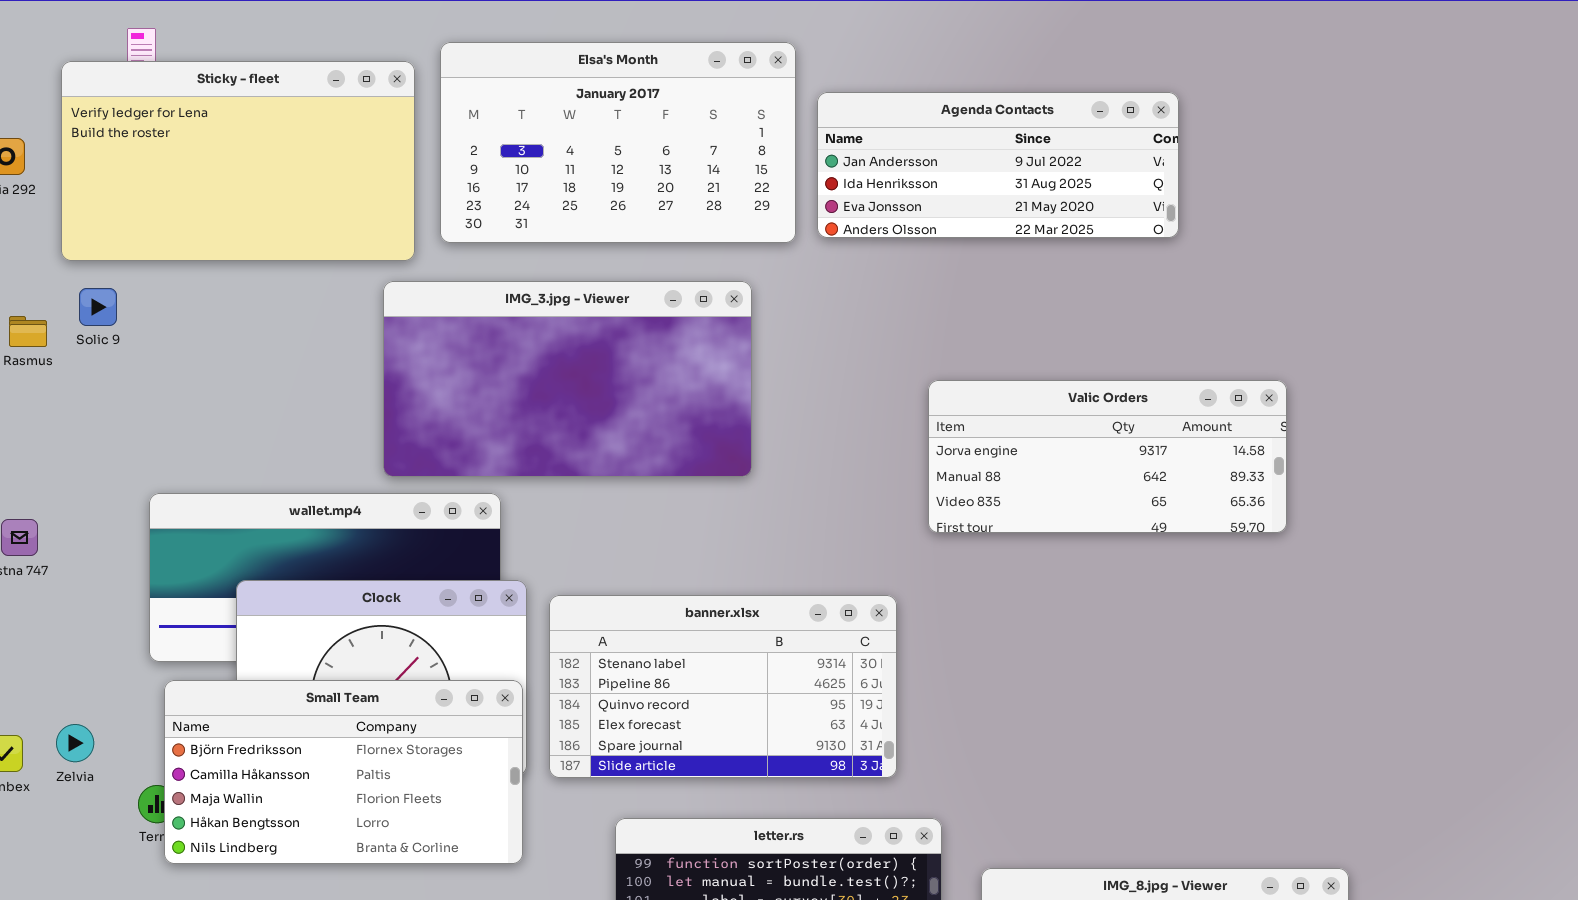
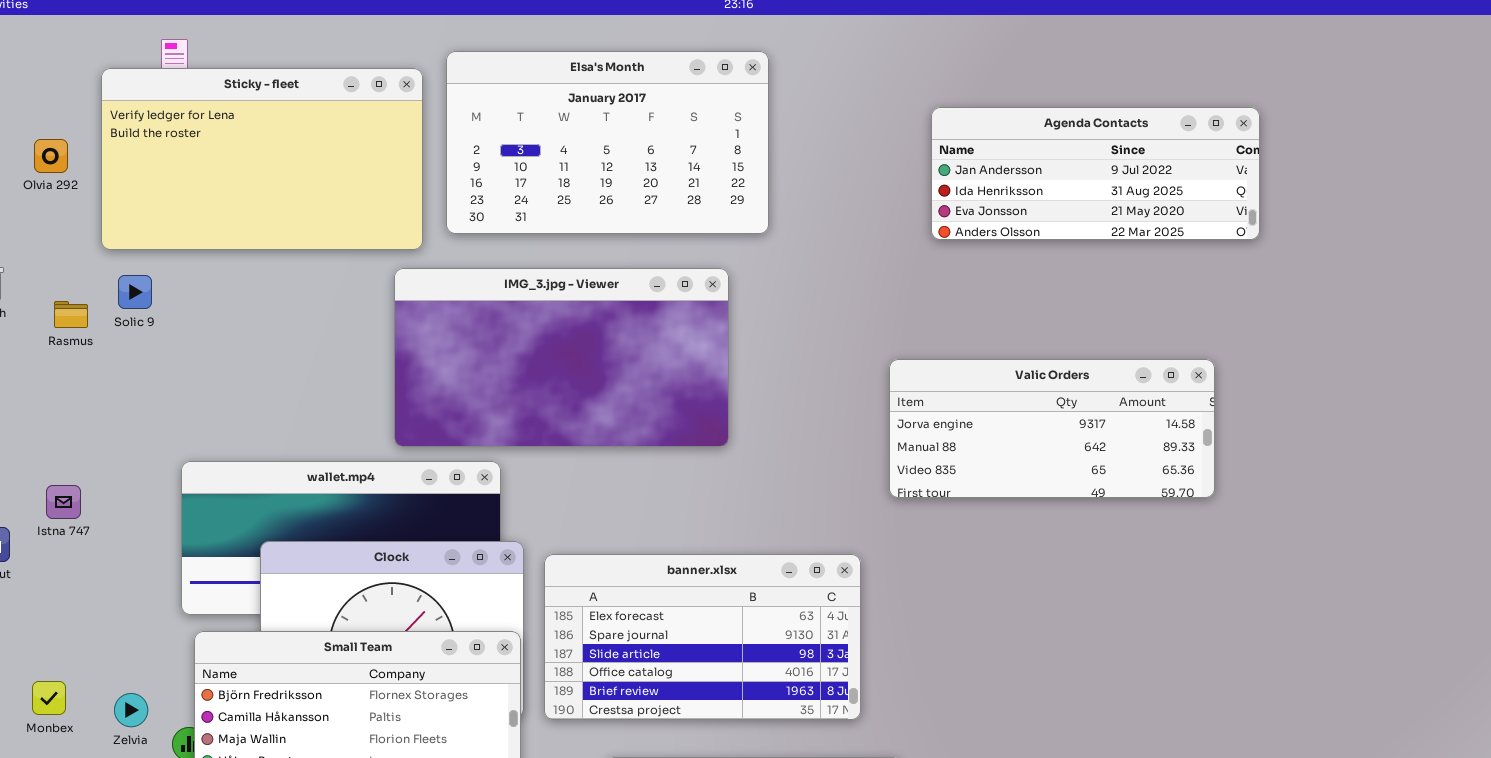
Agenda Contacts: [817,92,1179,238] -> [931,107,1260,240], moved
banner.xlsx: [549,595,897,778] -> [544,554,861,720], scrolled down 3 rows
Zelvia: [56,724,94,762] -> [114,693,148,727], moved

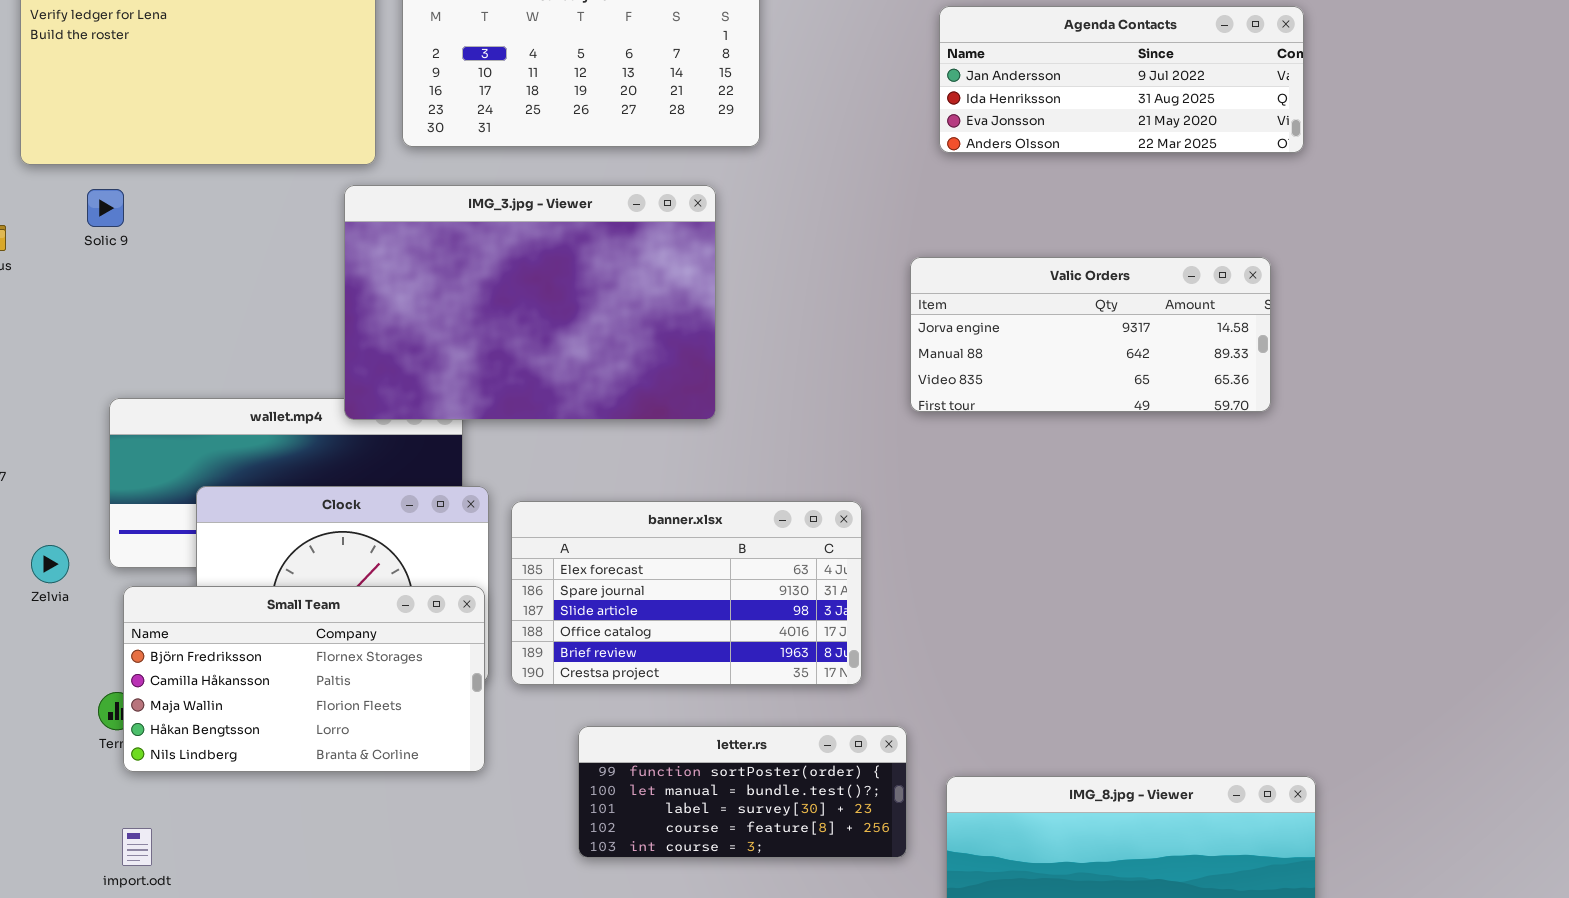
IMG_3.jpg - Viewer: [394,268,729,447] -> [344,185,716,420], resized
Solic 9: [118,275,152,309] -> [87,189,124,227], moved
Valic Orders: [889,359,1215,498] -> [910,257,1271,412], moved
Zelvia: [114,693,148,727] -> [31,545,69,583], moved

